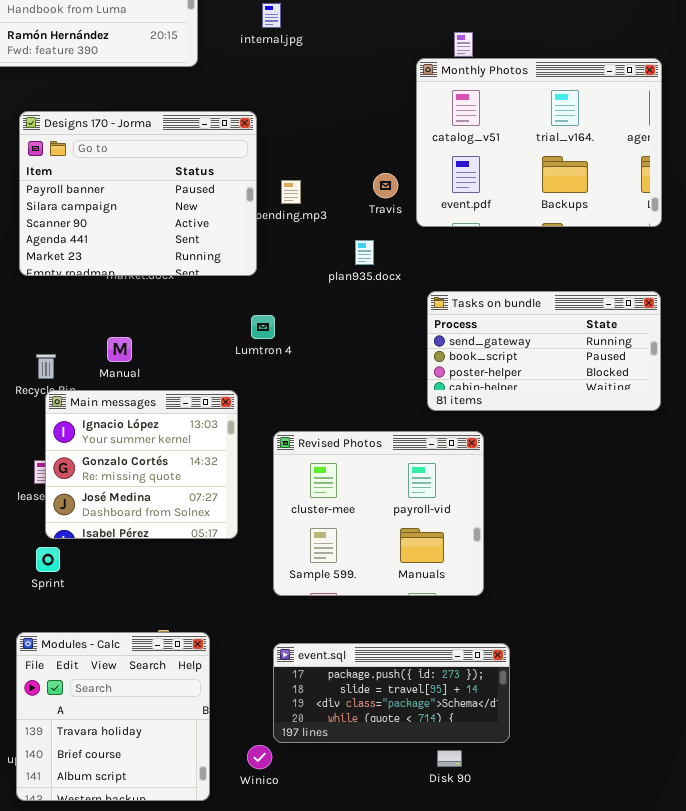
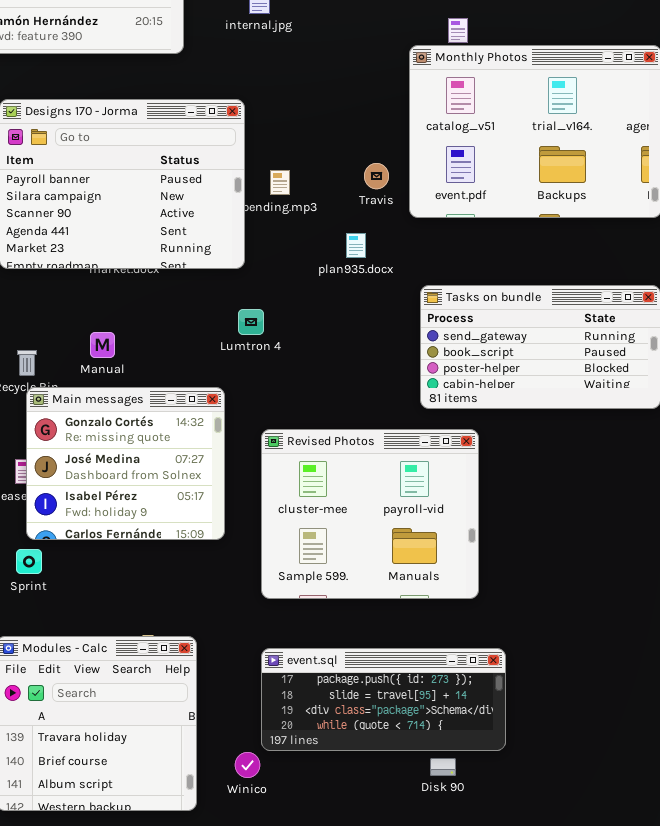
Main messages: [45,390,238,539] -> [26,387,225,540], scrolled down 1 row

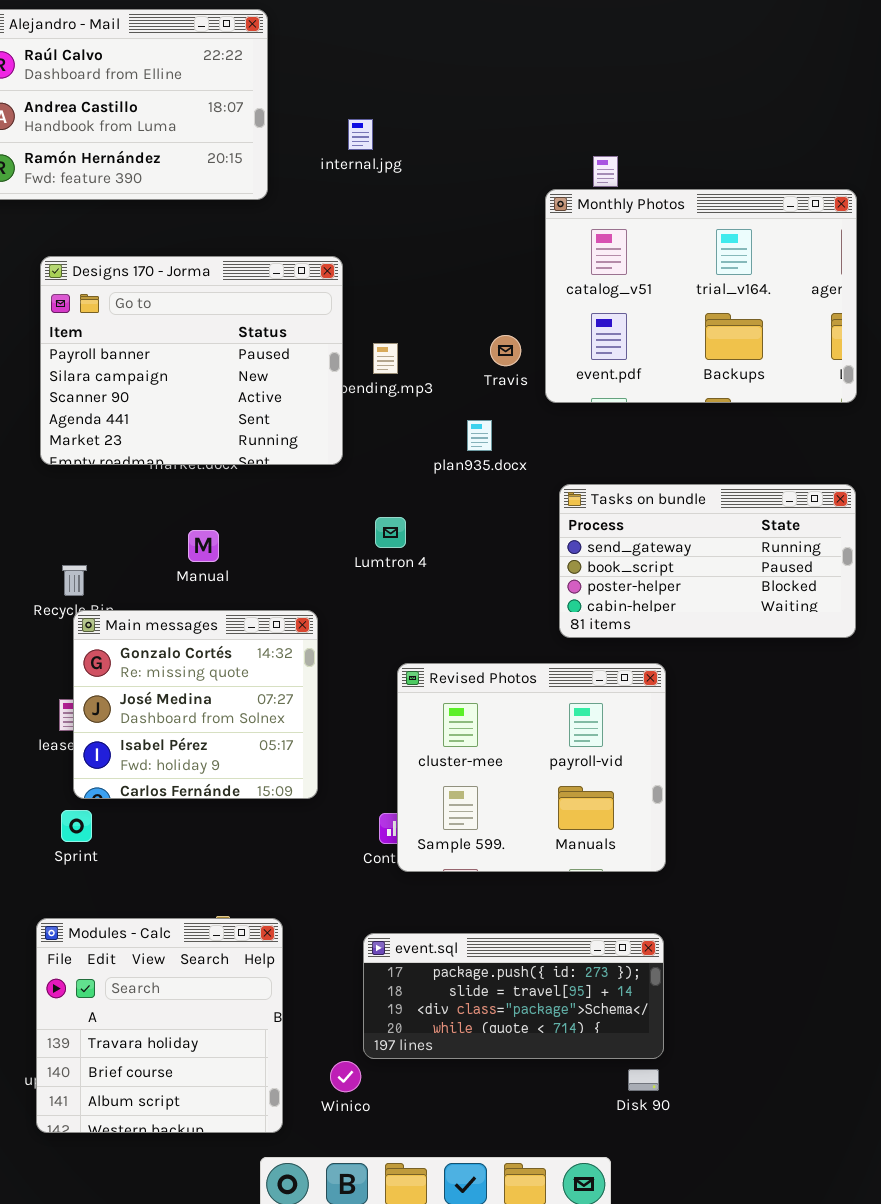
Lumtron 4: [238,309,264,335] -> [375,517,406,548], moved
Manual: [90,332,115,358] -> [188,530,219,562], moved
Revised Photos: [261,429,479,599] -> [397,663,666,872], moved
Disk 90: [430,758,456,776] -> [628,1069,659,1091], moved

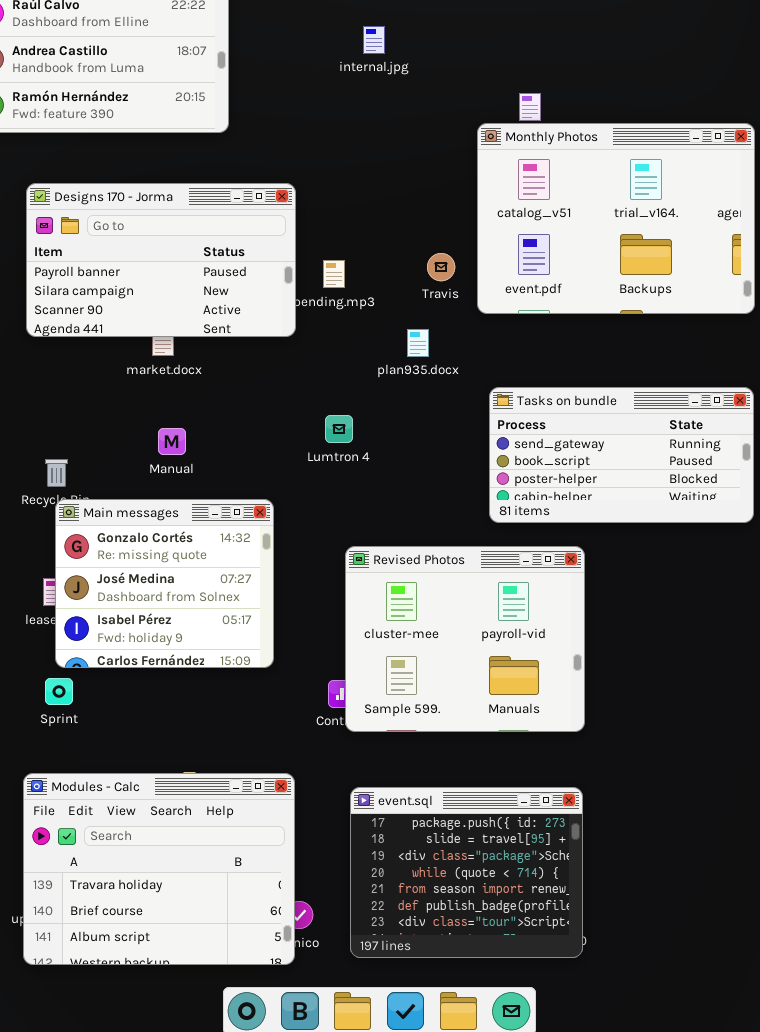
internal.jpg: [348,119,373,150] -> [363,26,385,54], moved
Designs 170 - Jorma: [40,256,343,465] -> [26,183,296,337], resized
Modules - Calc: [36,918,283,1133] -> [23,773,295,965], resized
event.sql: [363,933,664,1059] -> [350,787,583,958], resized

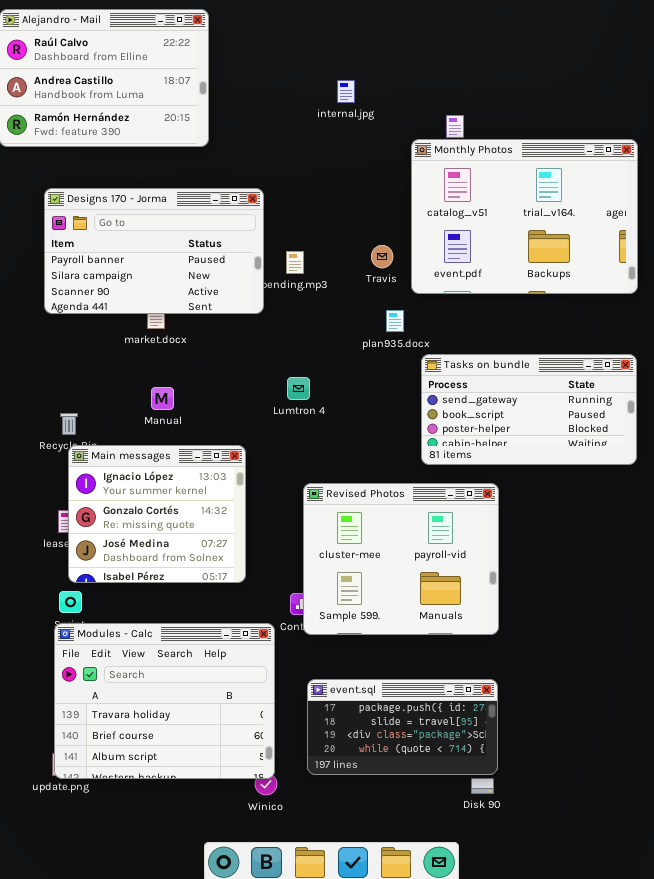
internal.jpg: [363,26,385,54] -> [337,80,355,103], moved
plan935.docx: [407,329,429,357] -> [386,310,404,332], moved
Main messages: [55,499,274,668] -> [68,445,246,583], scrolled up 1 row
Modules - Calc: [23,773,295,965] -> [54,623,275,779], moved
event.sql: [350,787,583,958] -> [307,679,498,775], resized

